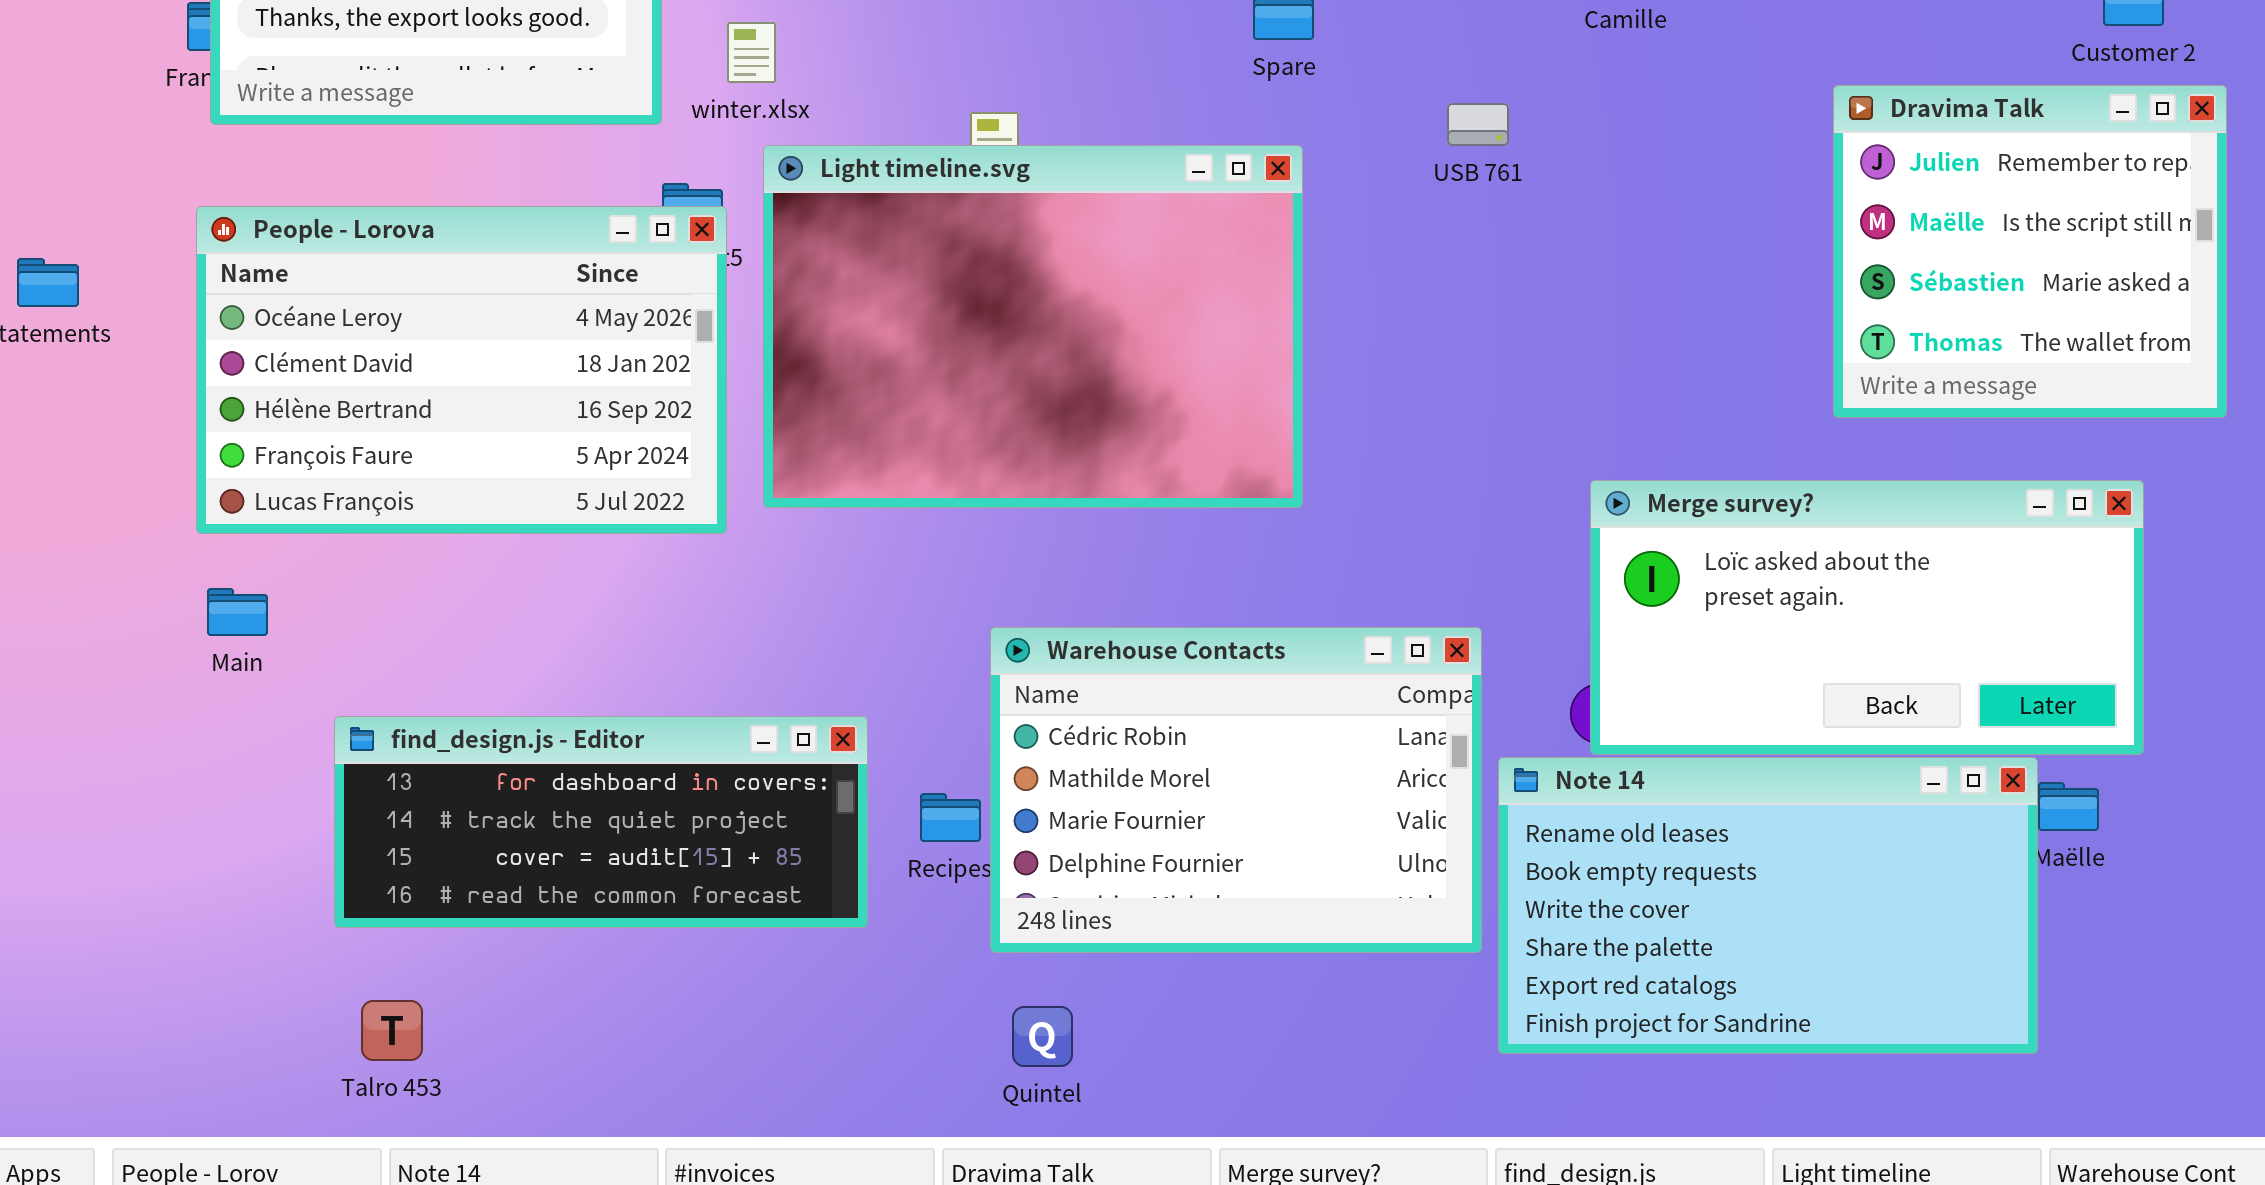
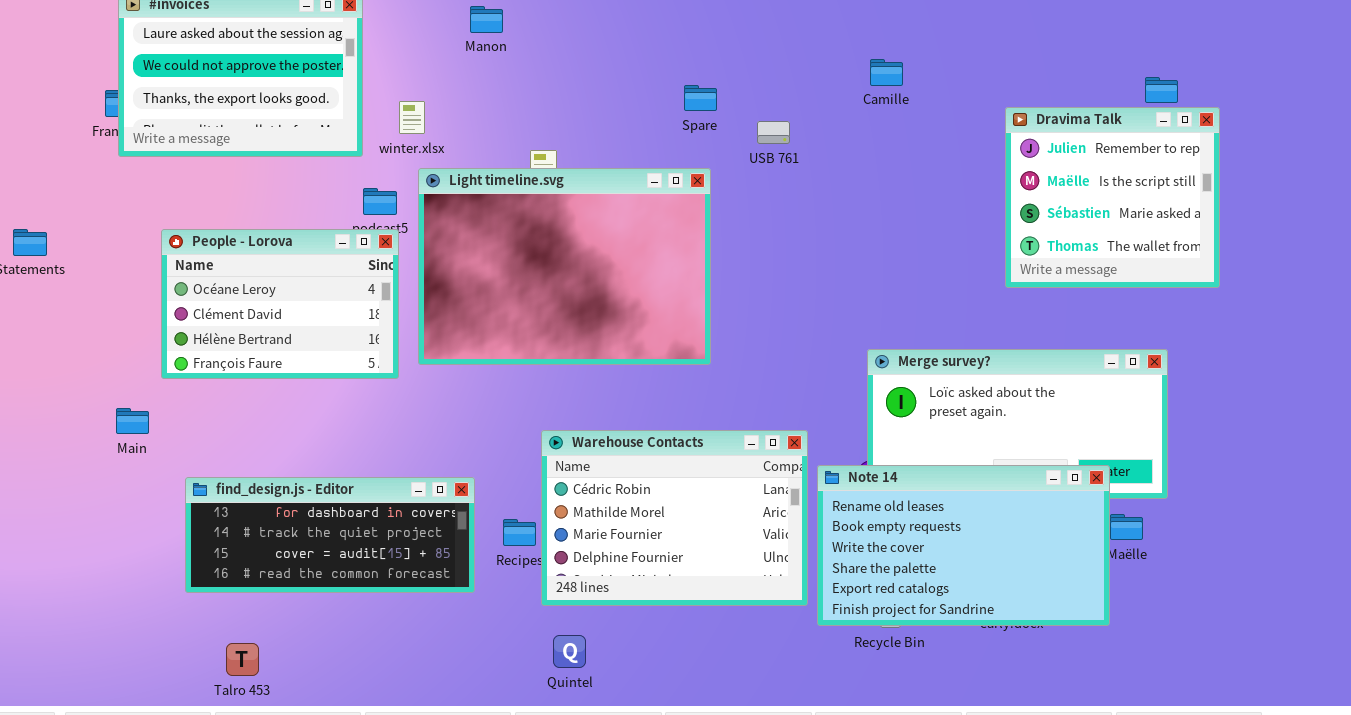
Dravima Talk: [1833,85,2227,418] -> [1005,107,1220,288], moved
USB 761: [1447,103,1509,146] -> [757,121,790,144], moved
People - Lorova: [196,206,727,534] -> [161,229,399,379], resized
Note 14: [1498,757,2038,1054] -> [817,465,1110,626], moved
Talro 453: [361,1000,423,1061] -> [226,643,259,676], moved

